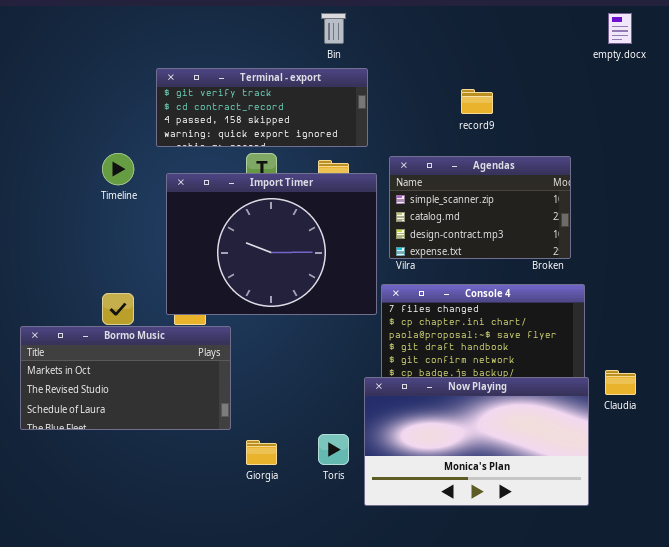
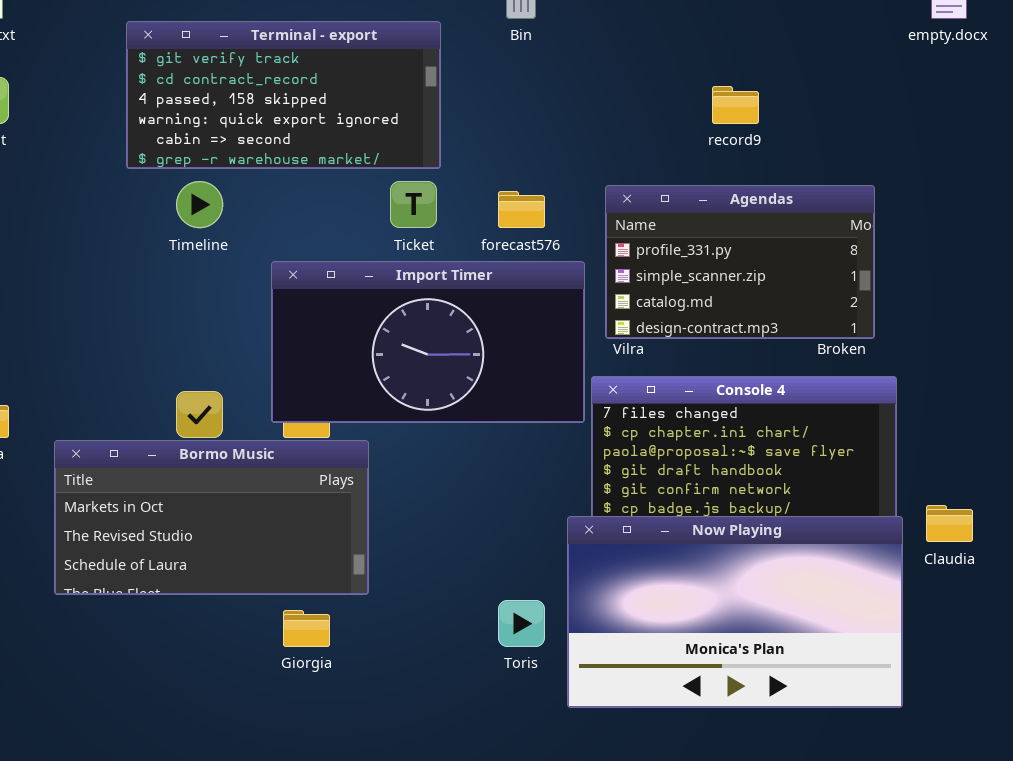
Terminal - export: [156,68,368,147] -> [126,21,441,169], moved, resized
Agendas: [389,156,571,259] -> [605,185,875,339], scrolled up 1 row
Import Timer: [166,173,377,315] -> [271,261,585,423], resized
Giorgia: [246,440,277,465] -> [283,610,330,647], moved

